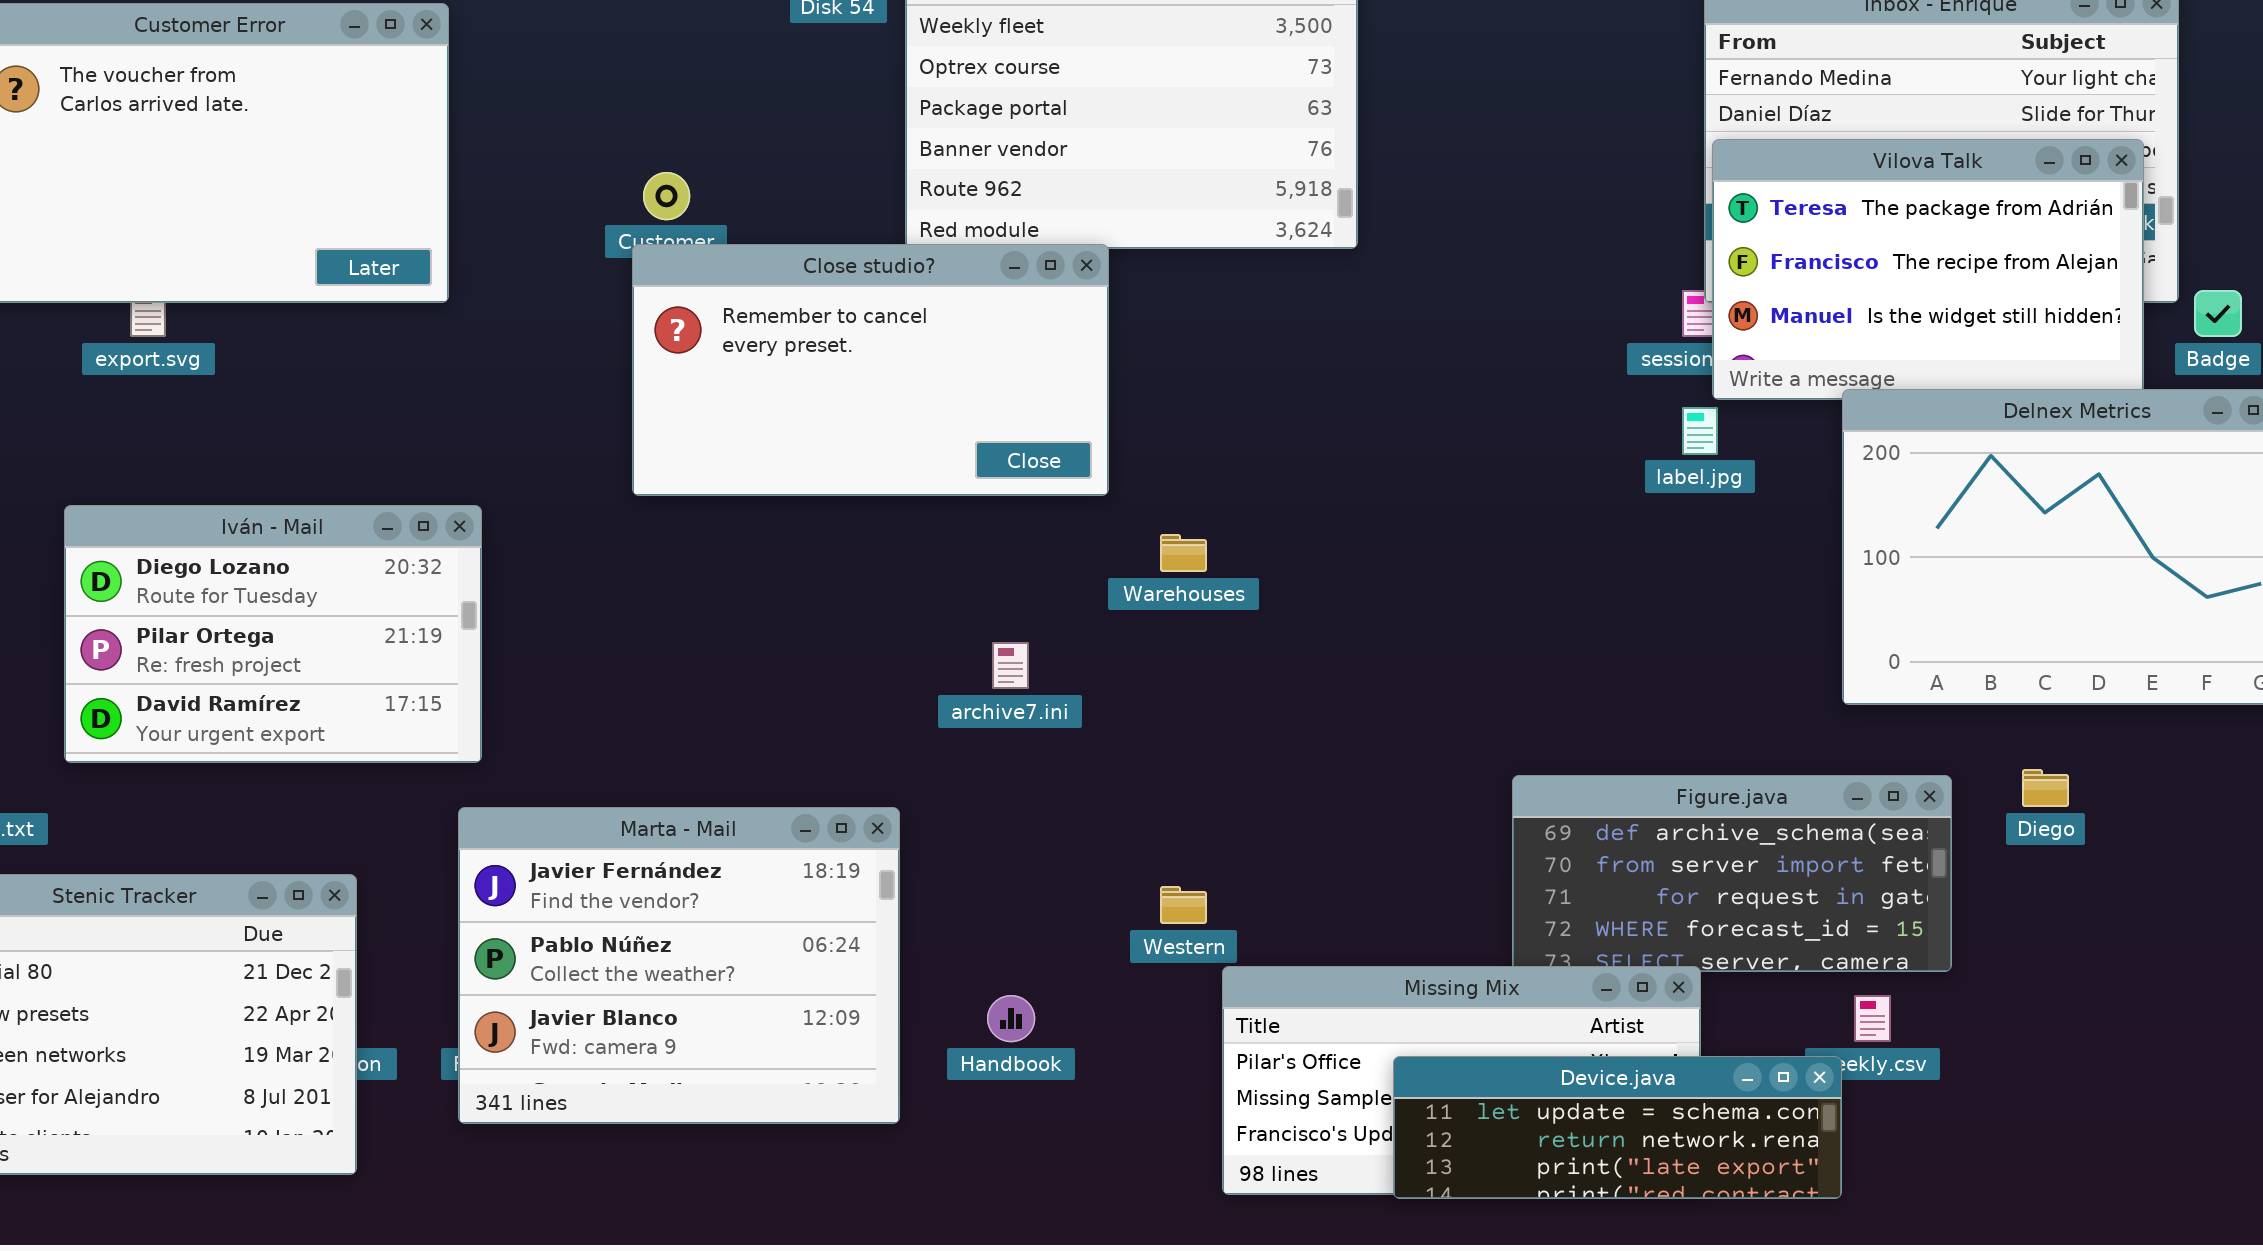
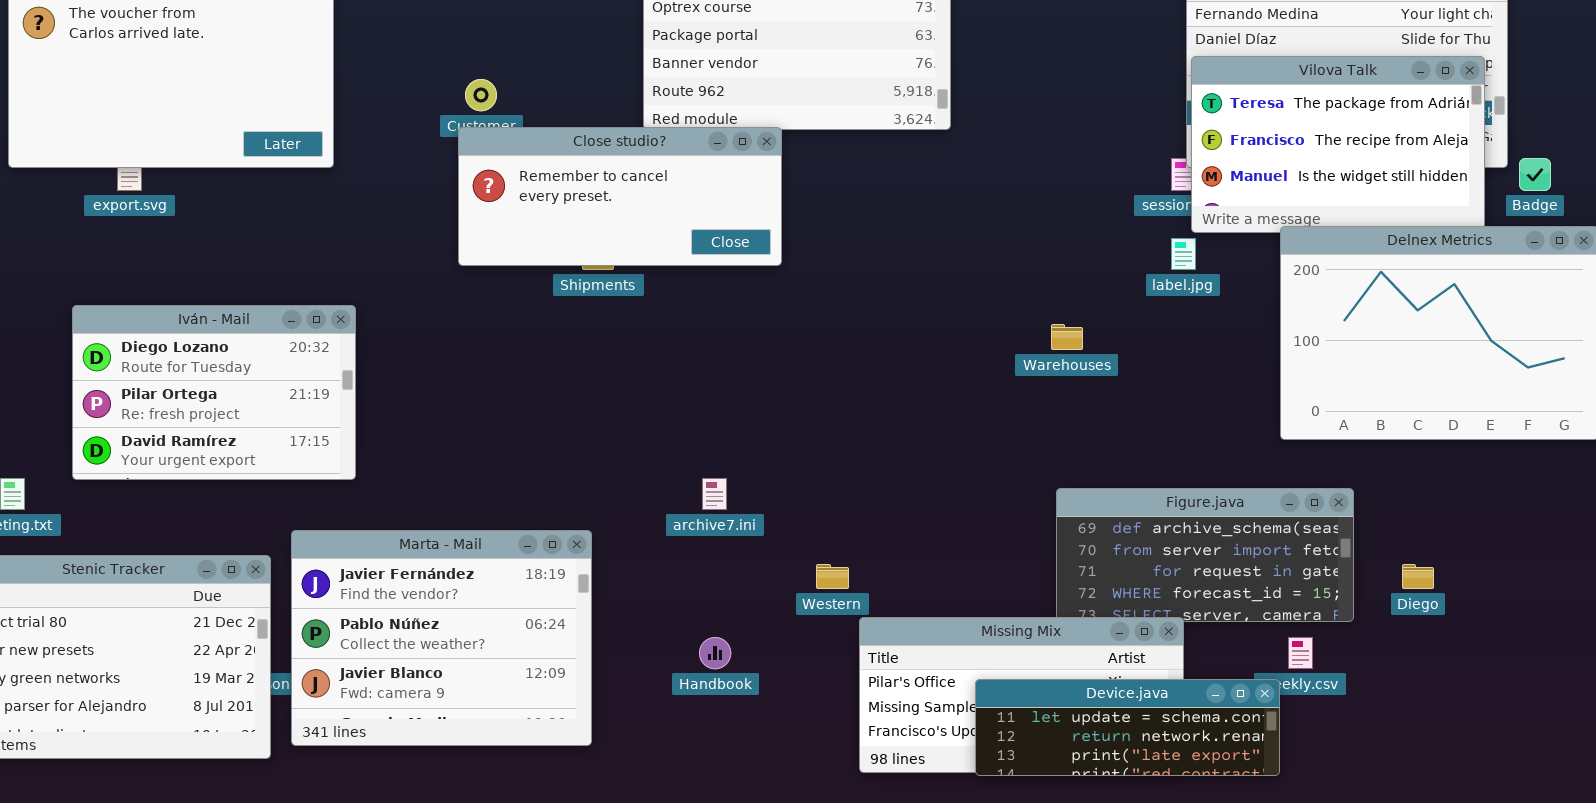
Close studio?: [632,244,1109,496] -> [458,127,782,266], resized
Warehouses: [1160,534,1207,572] -> [1051,324,1083,350], moved
archive7.ini: [992,642,1029,689] -> [702,478,727,510], moved
Diego: [2022,769,2069,807] -> [1402,564,1434,589], moved
Marta - Mail: [458,807,900,1124] -> [291,530,592,746], moved

